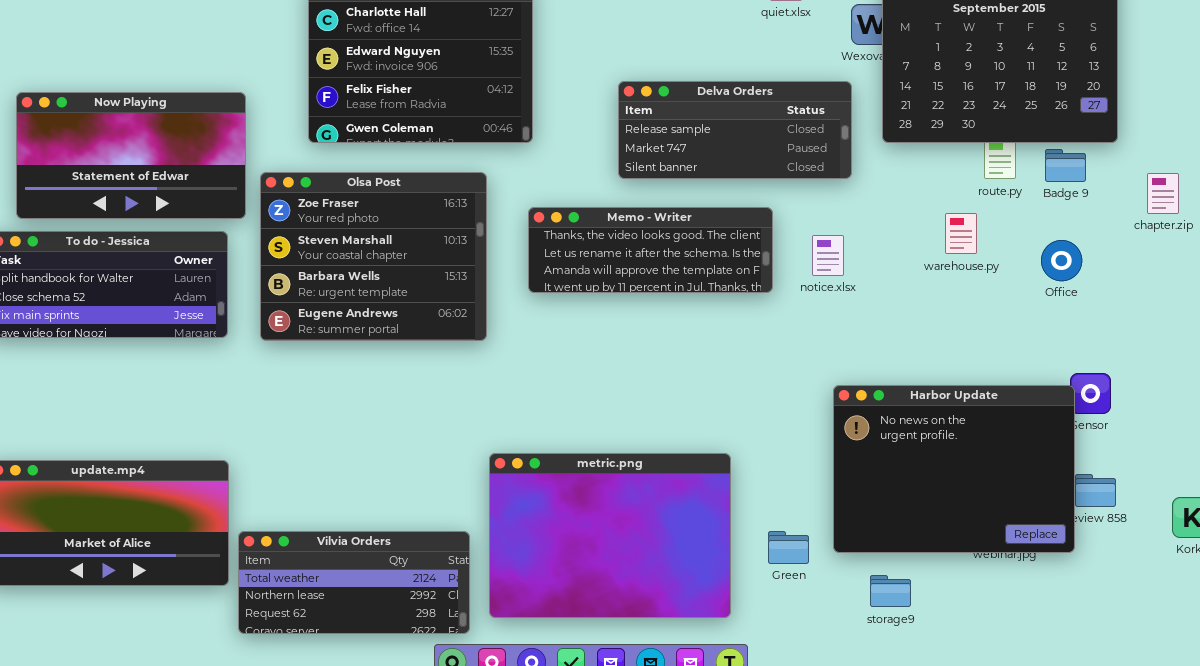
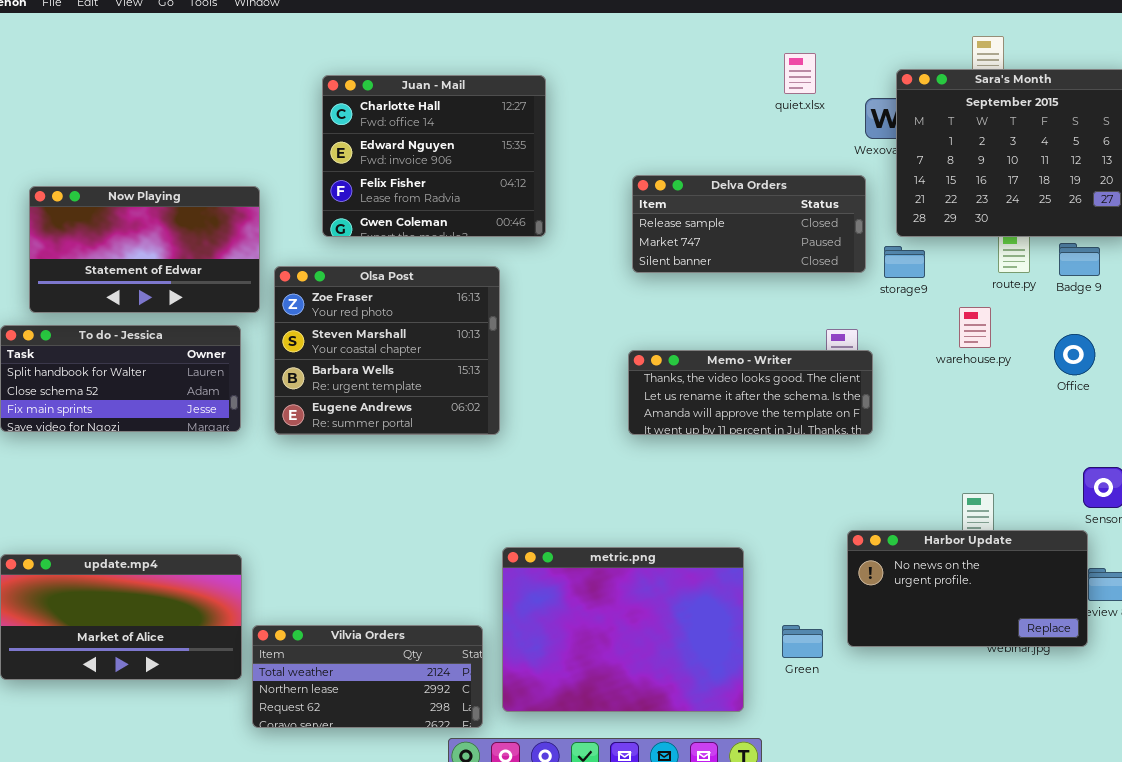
Memo - Writer: [528,207,773,293] -> [628,350,873,435], moved
Harbor Update: [833,385,1075,553] -> [847,530,1088,647], resized
storage9: [870,575,911,607] -> [884,246,925,278], moved

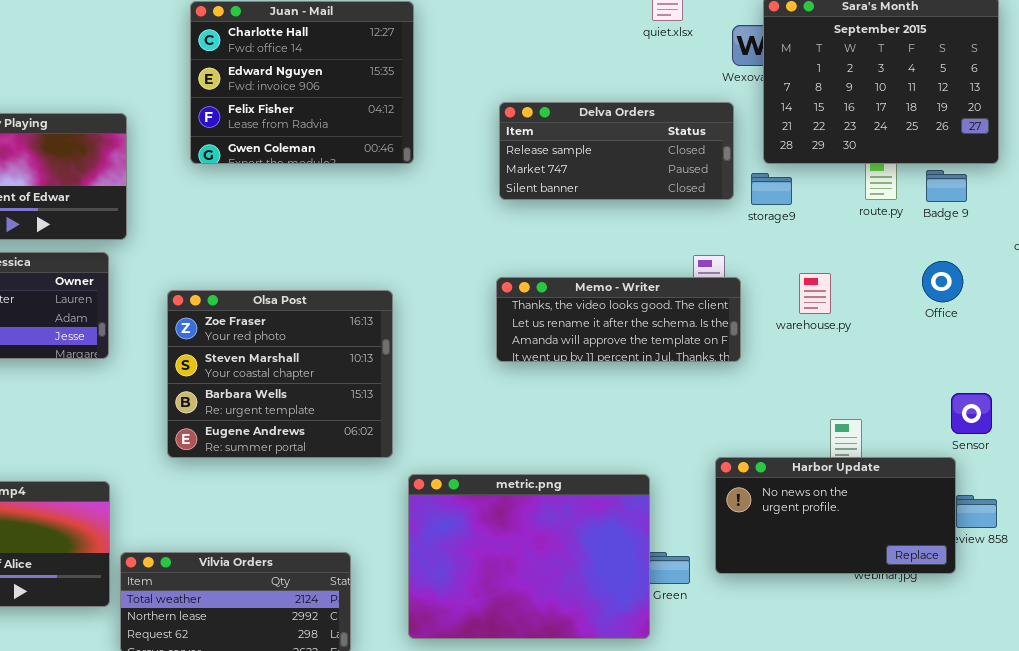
Olsa Post: [274,266,500,435] -> [167,290,393,458], moved
warehouse.py: [959,307,991,348] -> [799,273,831,314], moved
metric.png: [502,547,744,712] -> [408,474,650,639], moved

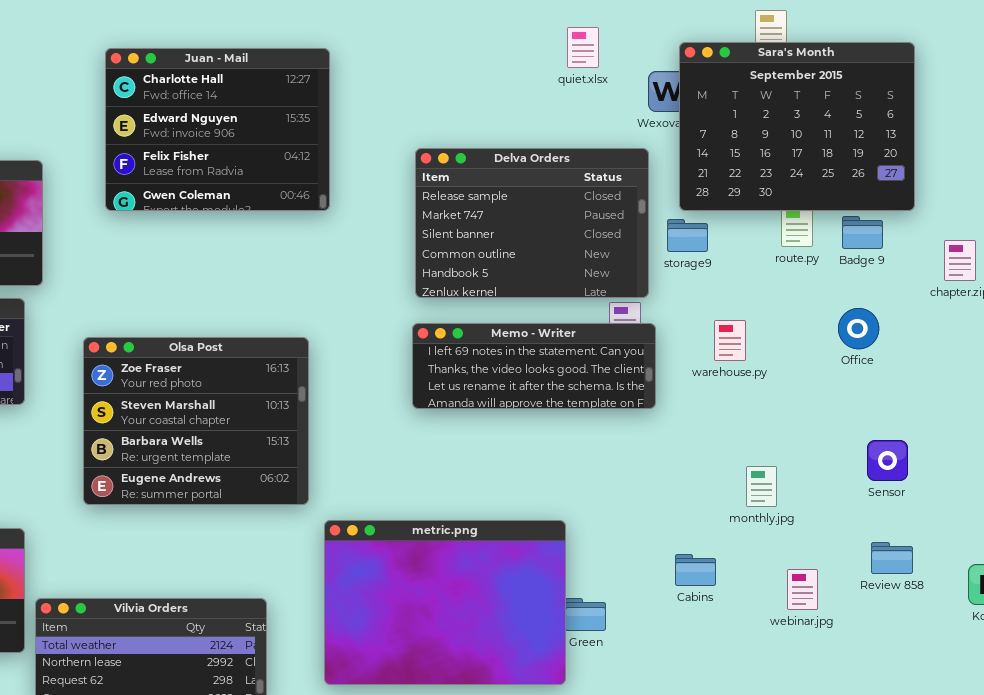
Delva Orders: [499,102,734,200] -> [415,148,649,298], resized
Memo - Writer: [496,277,741,362] -> [412,323,656,409], scrolled up 1 row
Harbor Update: [715,457,956,574] -> none, closed

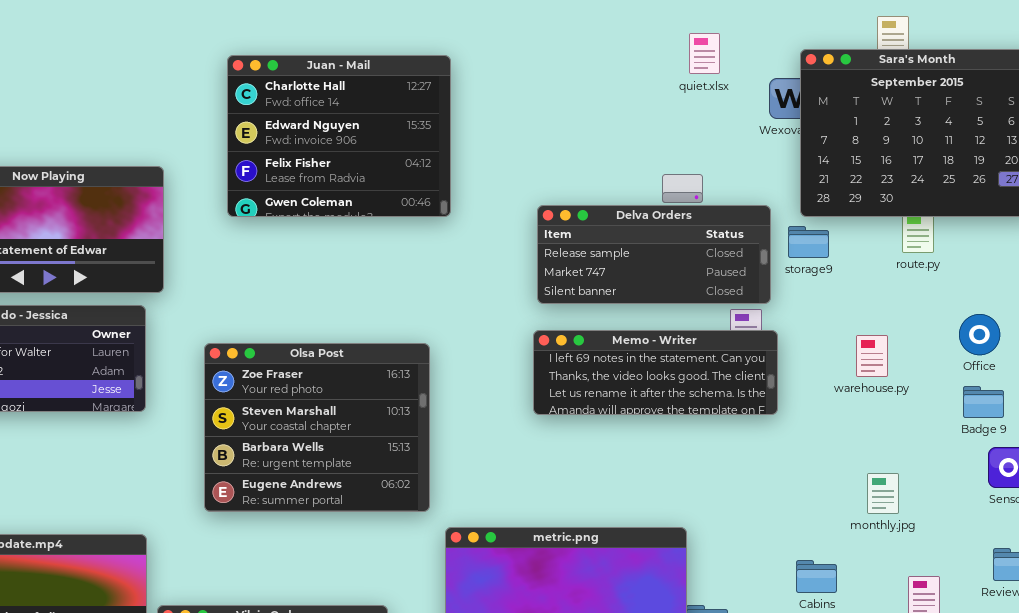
Delva Orders: [415,148,649,298] -> [537,205,771,304], resized
Badge 9: [842,216,883,249] -> [963,386,1004,418], moved
warehouse.py: [714,320,746,361] -> [856,335,888,377], moved

